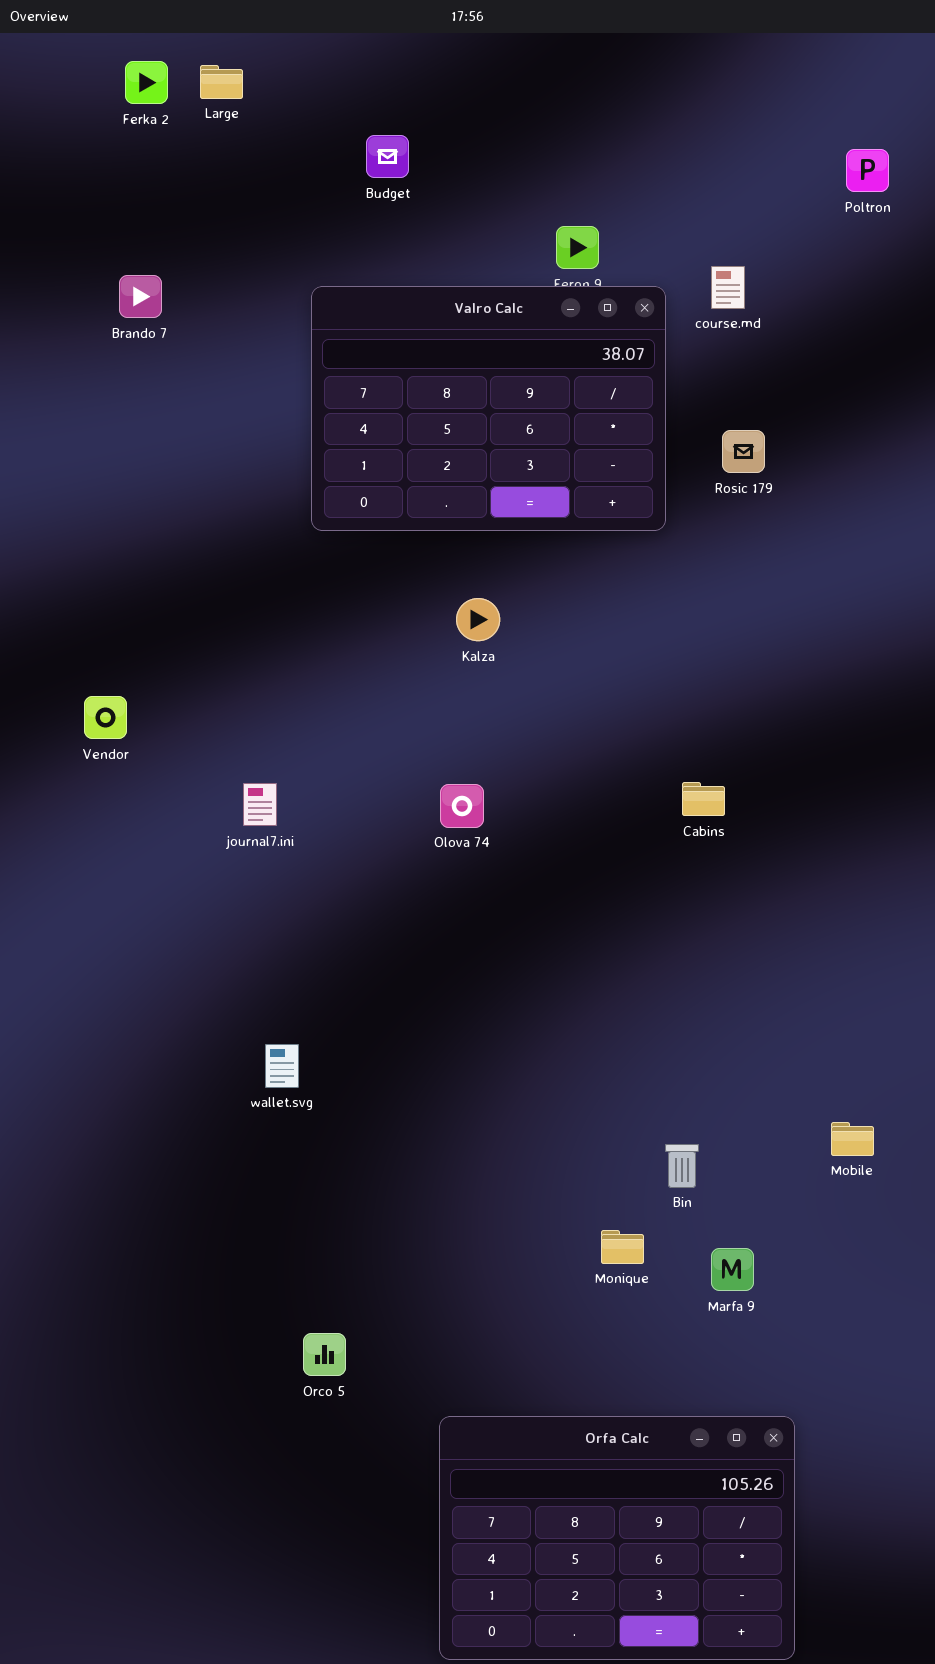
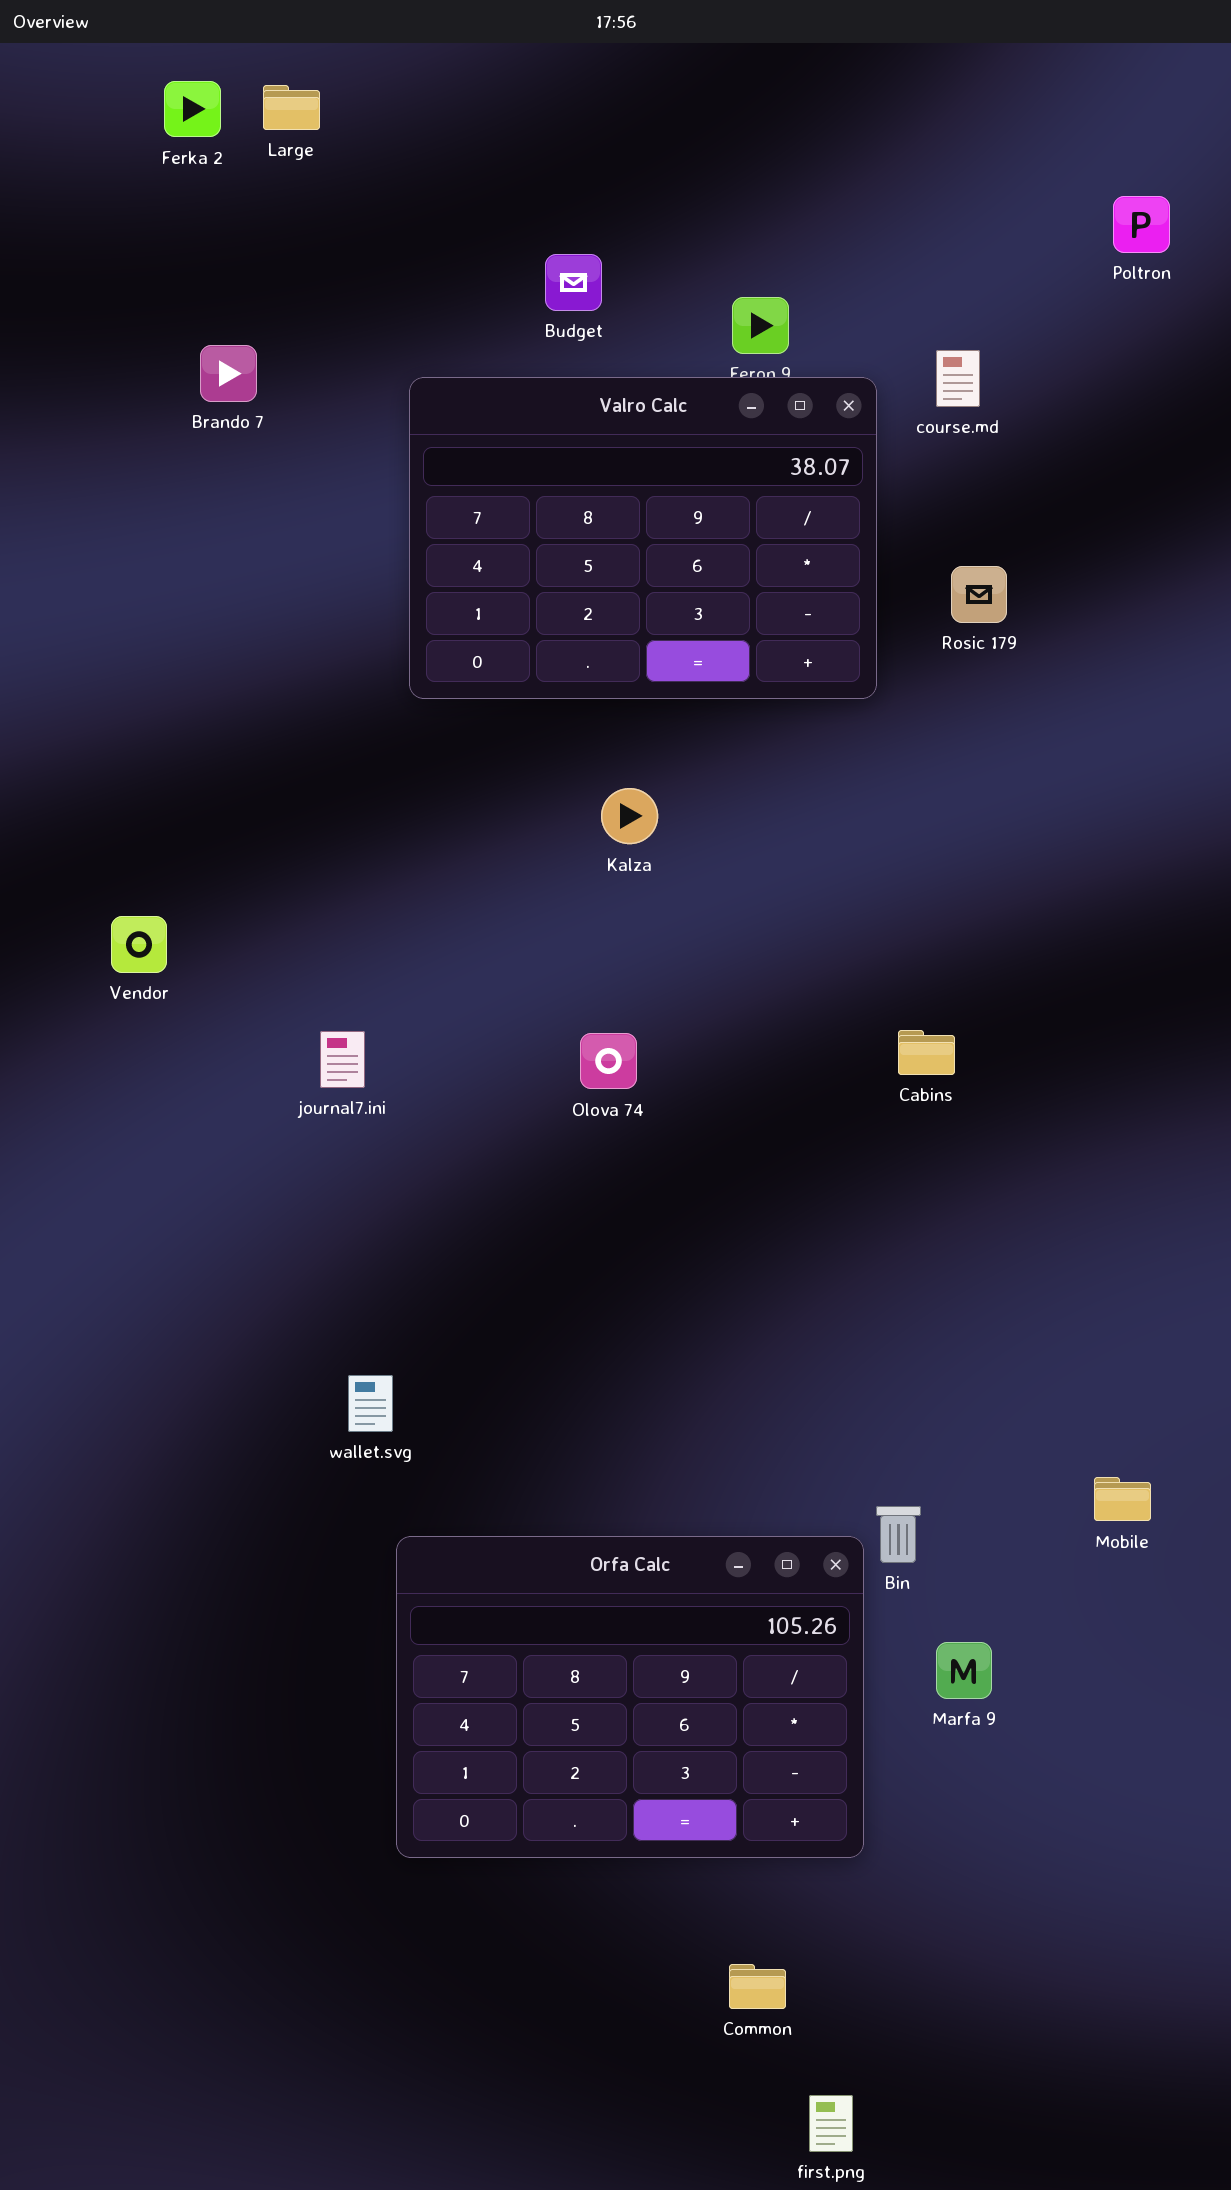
Budget: [366,135,409,178] -> [545,254,602,311], moved
Brando 7: [119,275,162,318] -> [200,345,257,402], moved
Orfa Calc: [439,1416,795,1660] -> [396,1536,864,1858], moved

